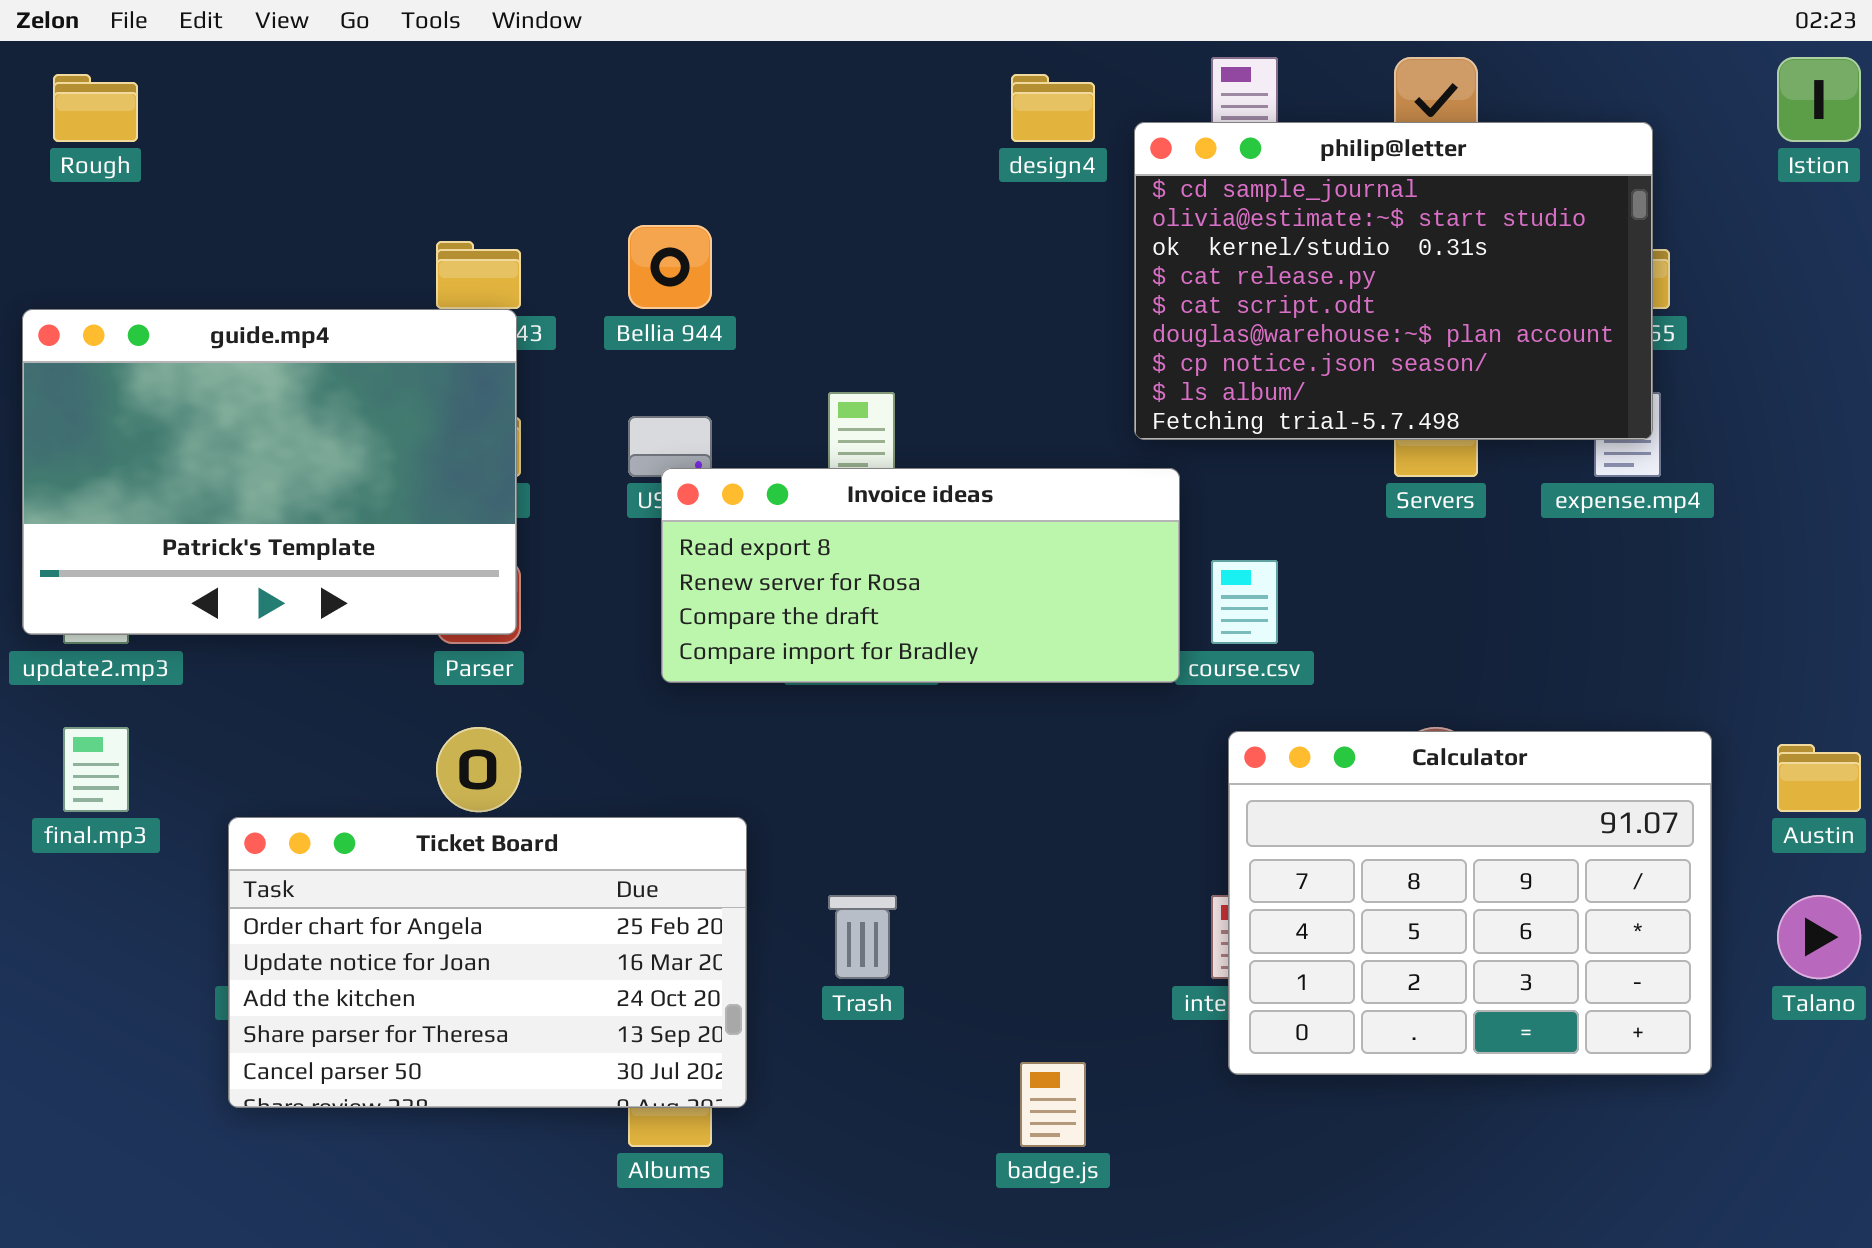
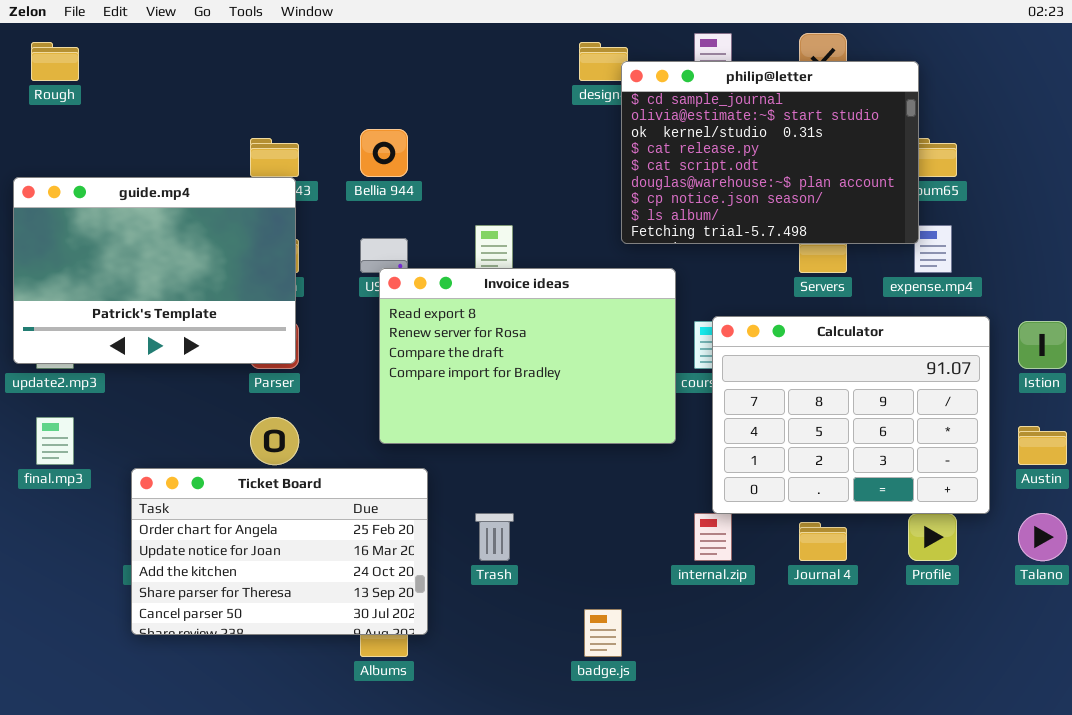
Istion: [1777,57,1861,142] -> [1018,321,1067,369], moved
philip@letter: [1134,122,1653,440] -> [621,61,919,244], moved
Invoice ideas: [661,468,1180,683] -> [379,268,676,444], resized
Calculator: [1228,731,1712,1075] -> [712,316,990,514], moved

